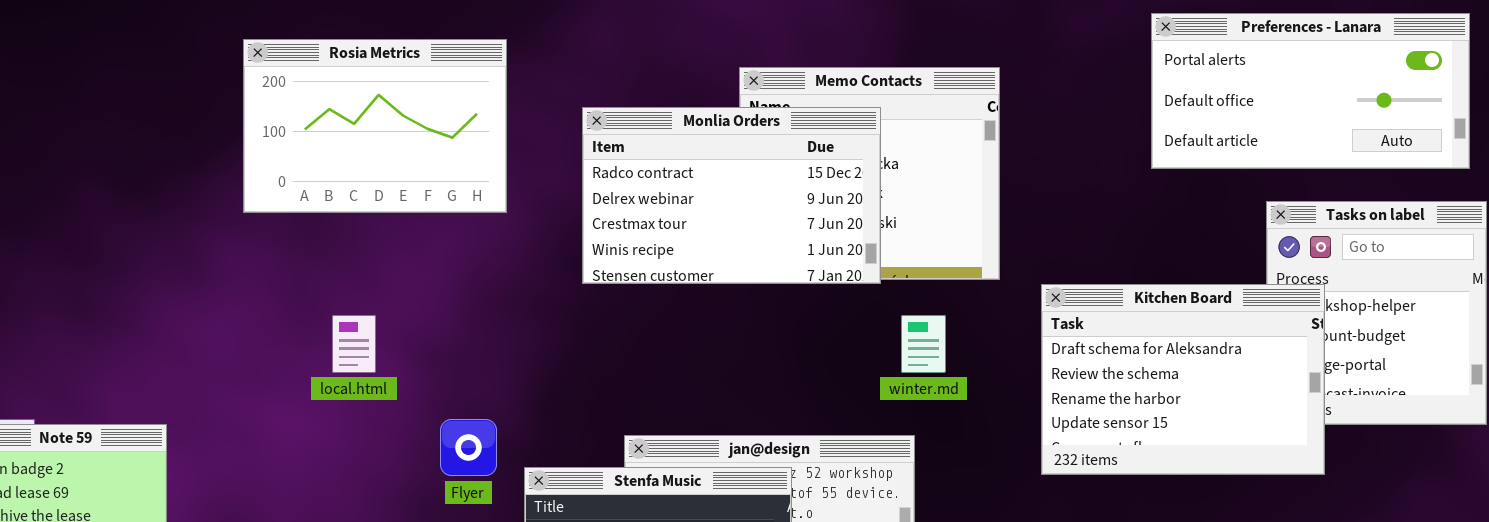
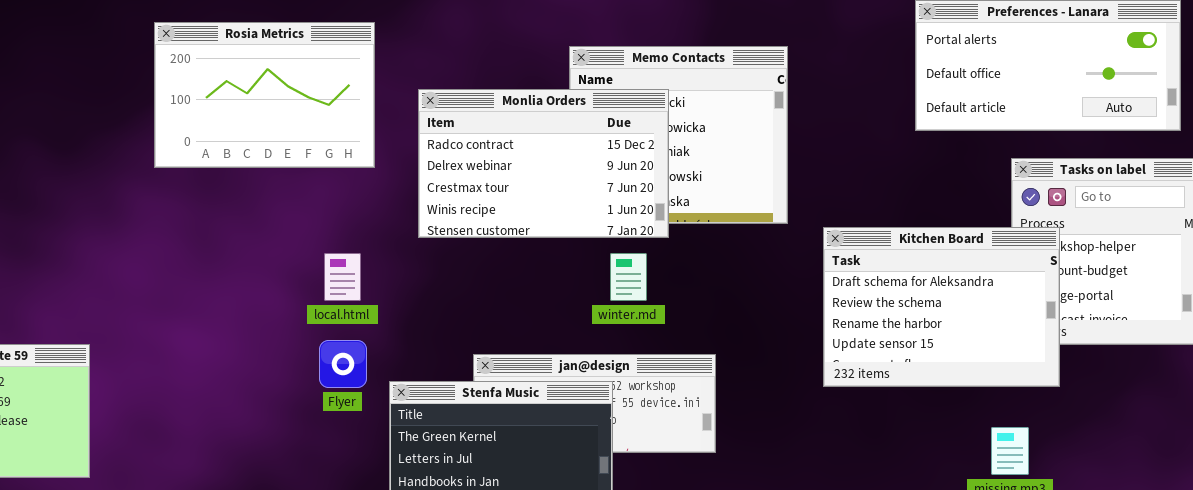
Monlia Orders: [582,107,881,284] -> [418,89,669,238], moved
local.html: [332,315,376,373] -> [324,253,361,301], moved
winter.md: [901,315,946,373] -> [610,253,647,301], moved

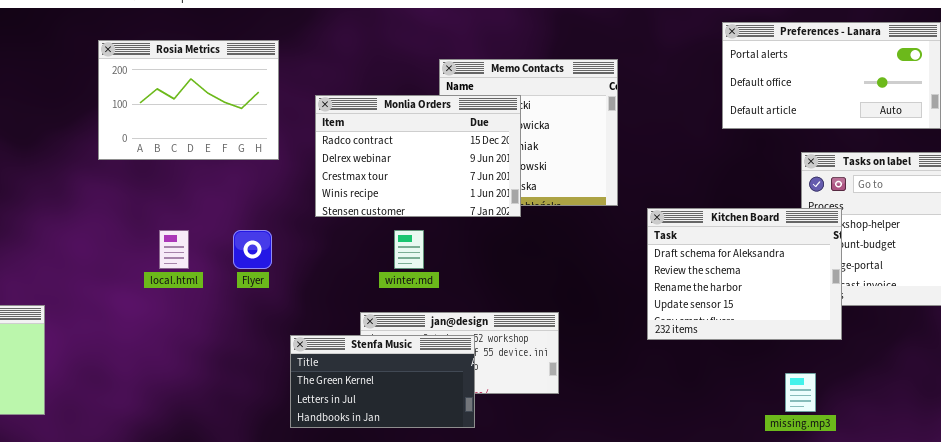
local.html: [324,253,361,301] -> [159,230,189,269], moved
winter.md: [610,253,647,301] -> [394,230,424,269], moved
Flyer: [319,340,367,388] -> [233,230,272,269], moved

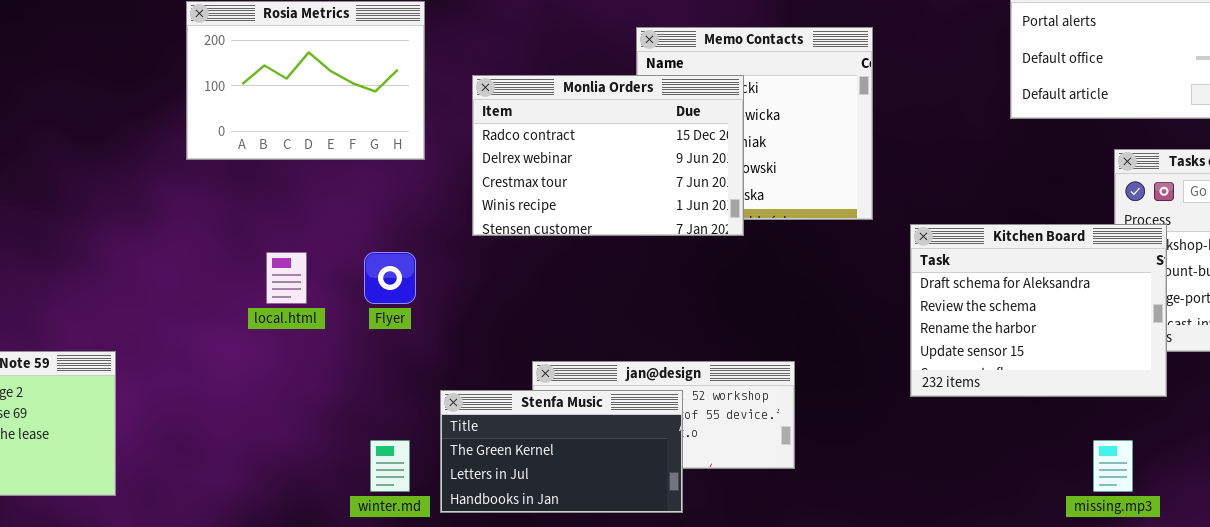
winter.md: [394,230,424,269] -> [370,440,410,492], moved

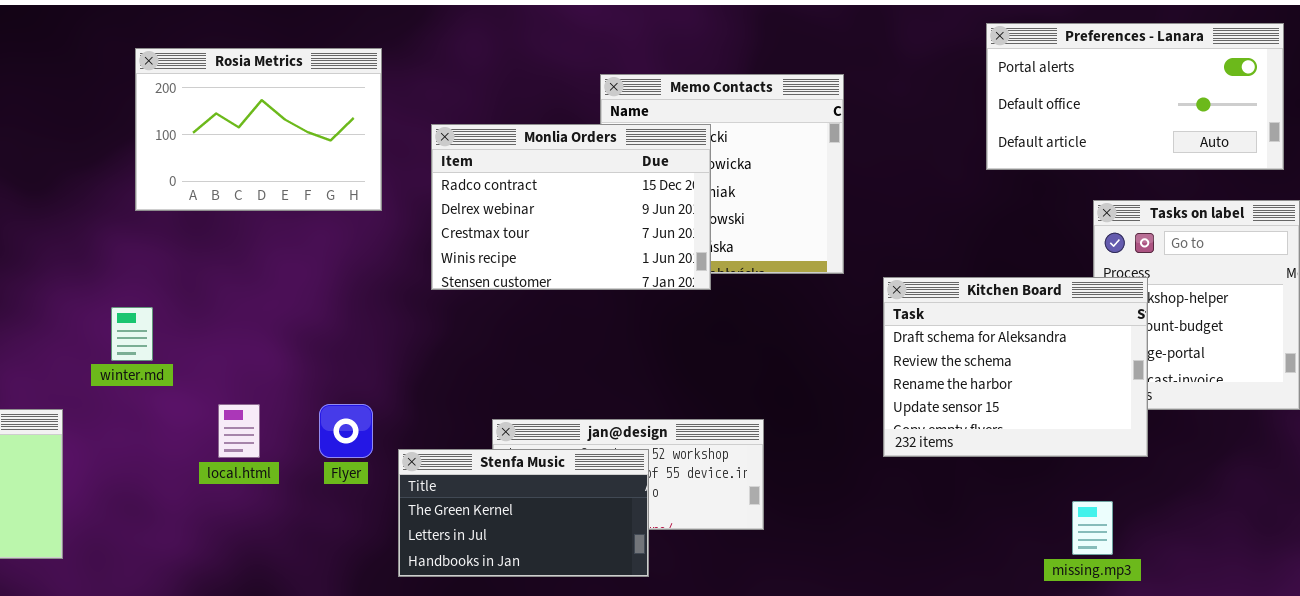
local.html: [266,252,307,304] -> [218,404,260,458], moved
Flyer: [364,252,416,304] -> [319,404,373,458], moved
winter.md: [370,440,410,492] -> [111,307,153,361], moved

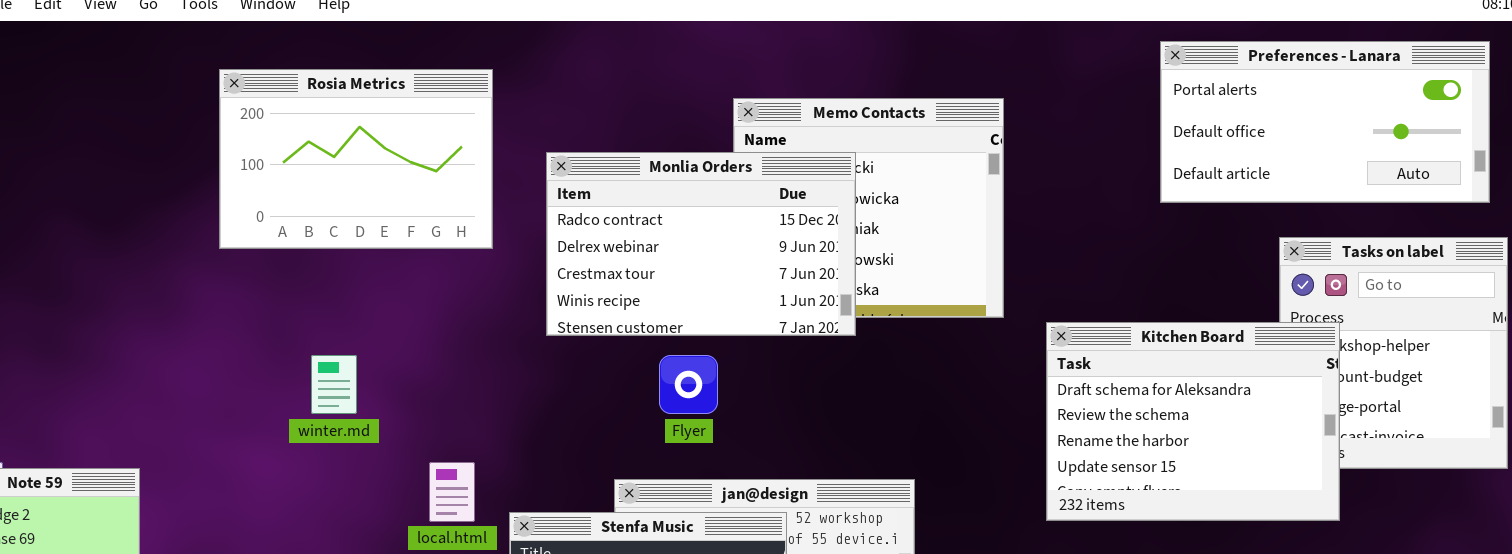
winter.md: [111,307,153,361] -> [311,355,357,414], moved
local.html: [218,404,260,458] -> [429,462,475,522], moved
Flyer: [319,404,373,458] -> [659,355,718,414], moved

